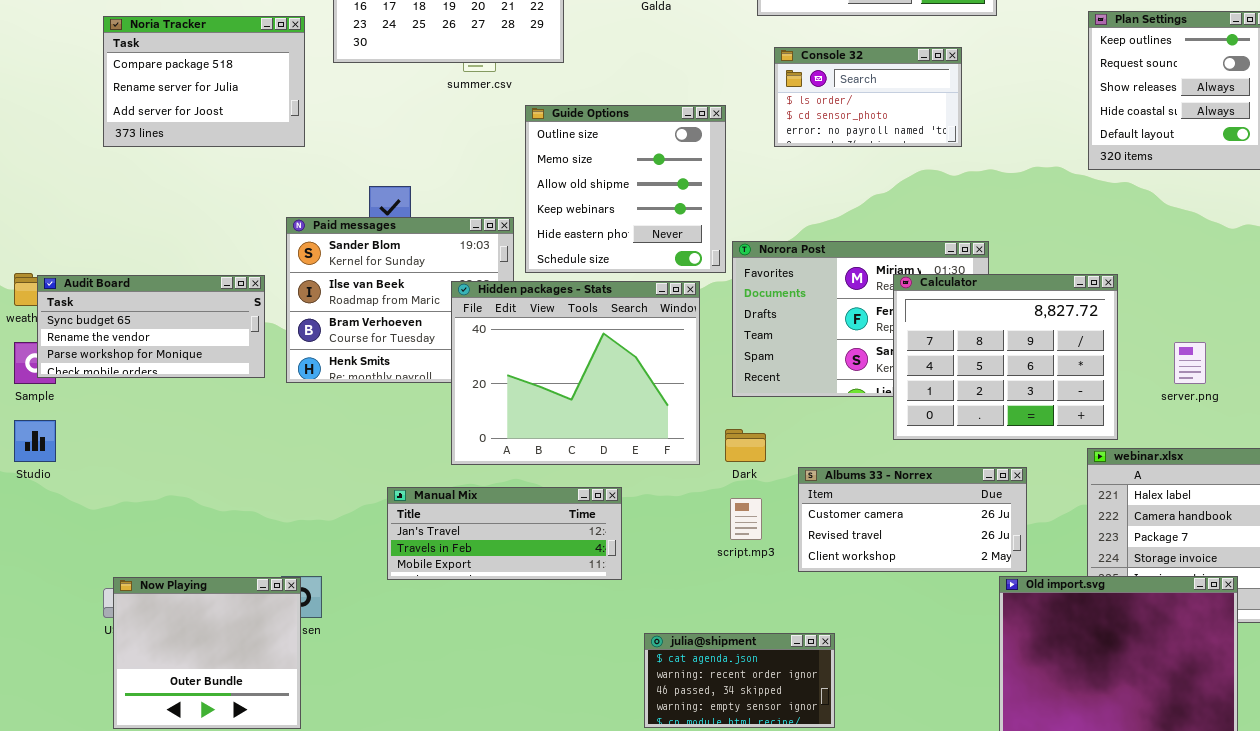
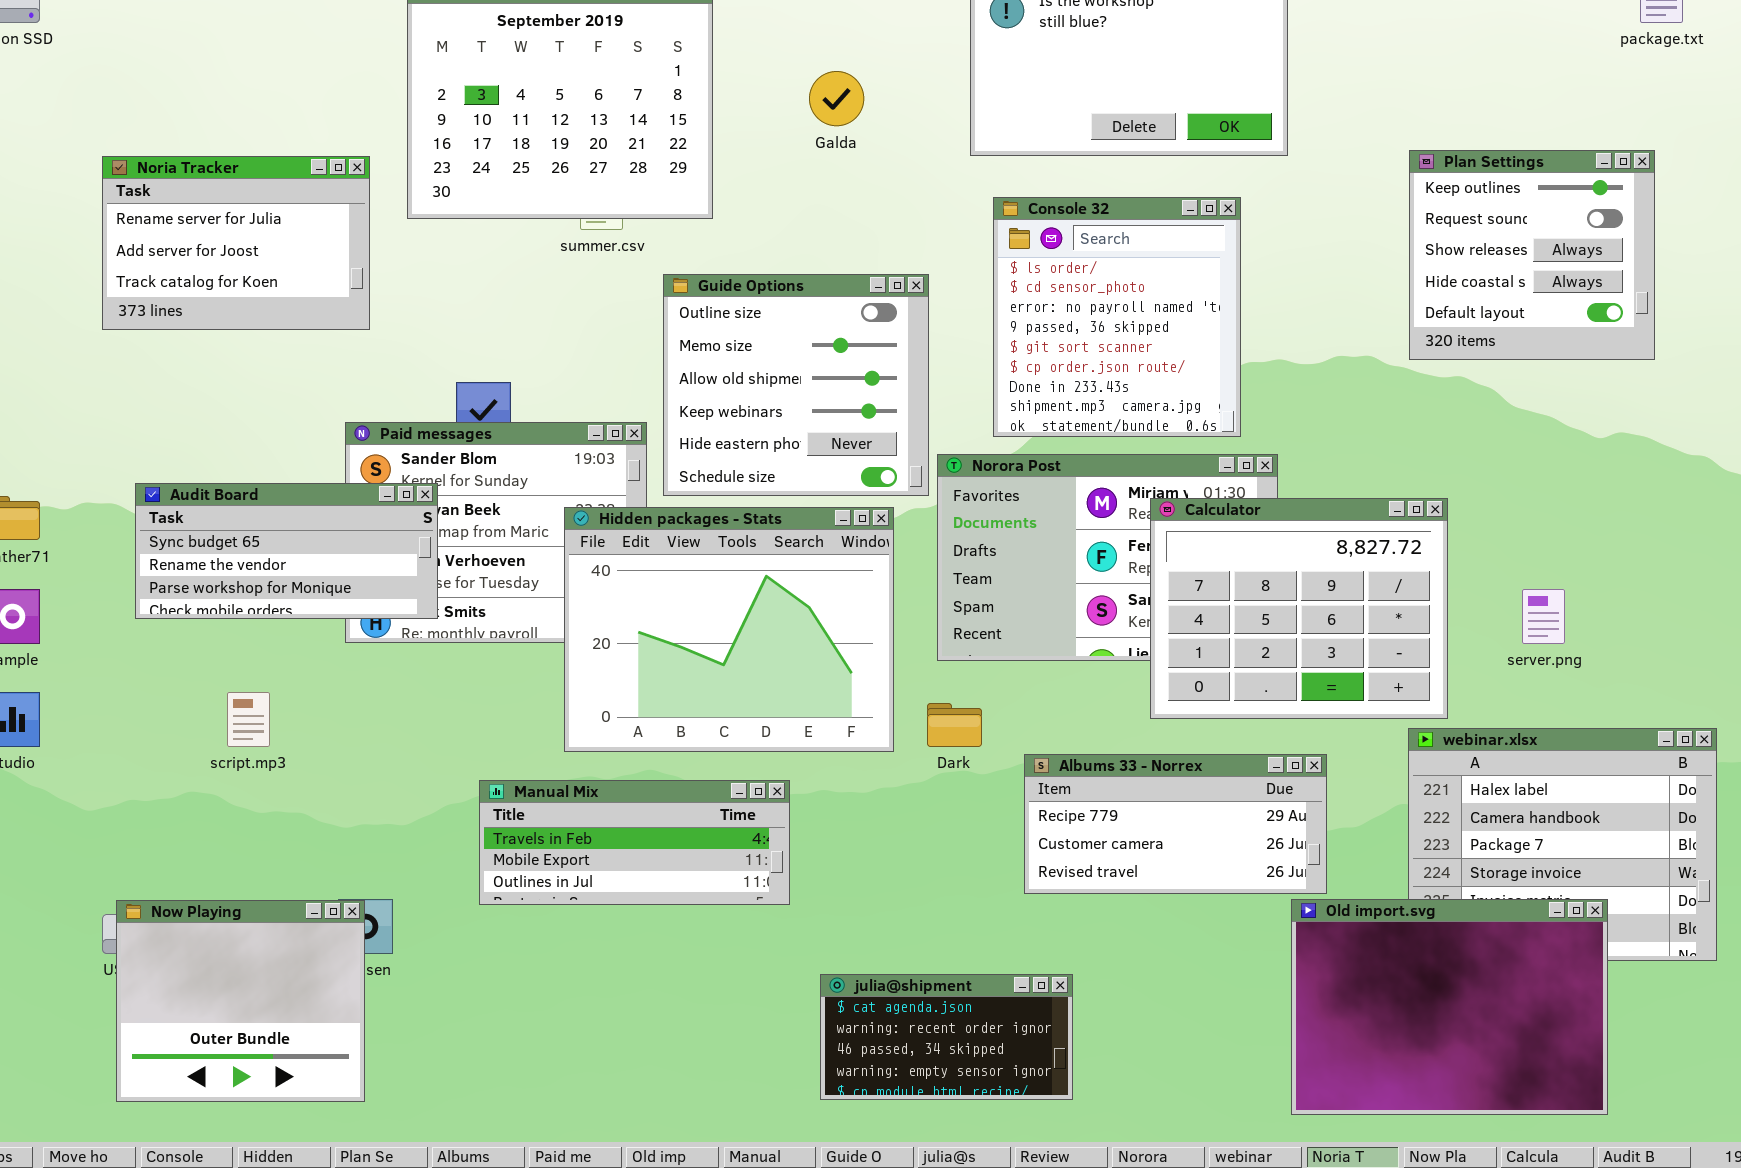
Noria Tracker: [103,16,305,147] -> [102,156,370,330], scrolled down 1 row
Console 32: [774,47,962,147] -> [993,197,1241,437], resized
Audit Board: [37,275,265,378] -> [135,483,438,619], moved
Albums 33 - Norrex: [798,467,1027,572] -> [1024,754,1327,894], scrolled up 1 row
Manual Mix: [387,487,622,580] -> [479,780,790,905], scrolled down 1 row
script.mp3: [730,498,762,540] -> [227,692,270,747], moved

